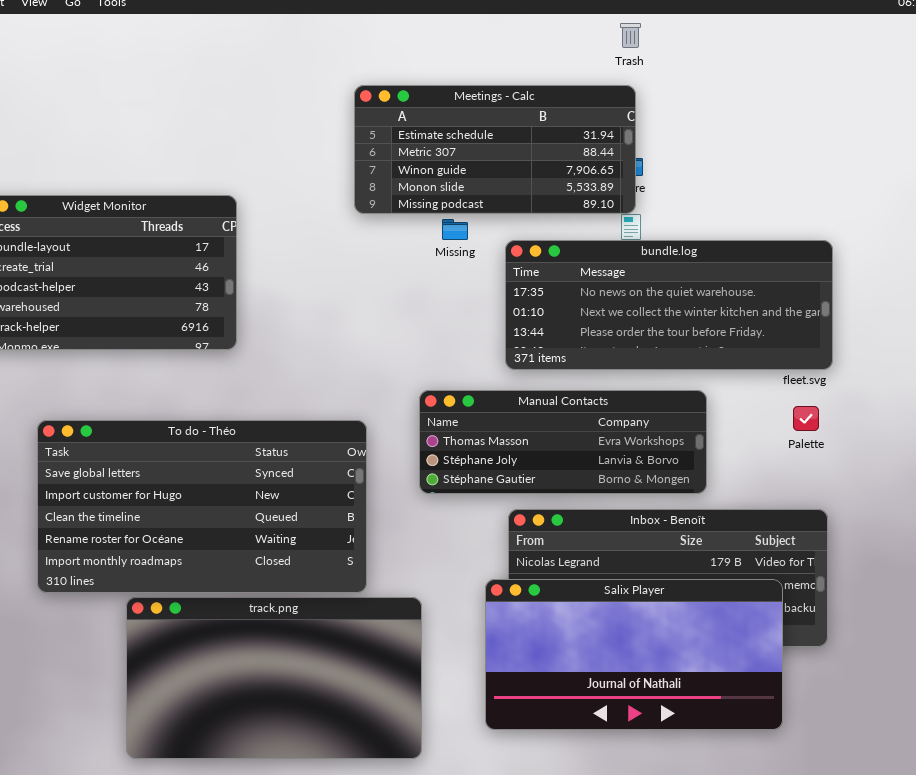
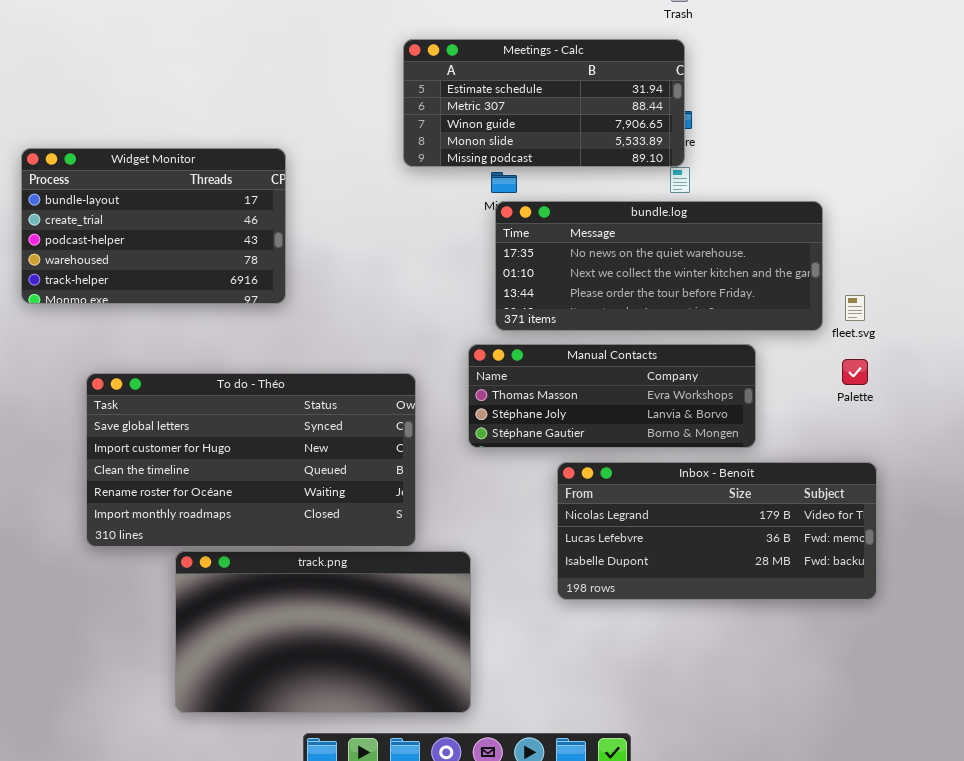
bundle.log: [505,240,833,370] -> [495,201,823,331], moved
Salix Player: [485,579,783,730] -> none, closed

